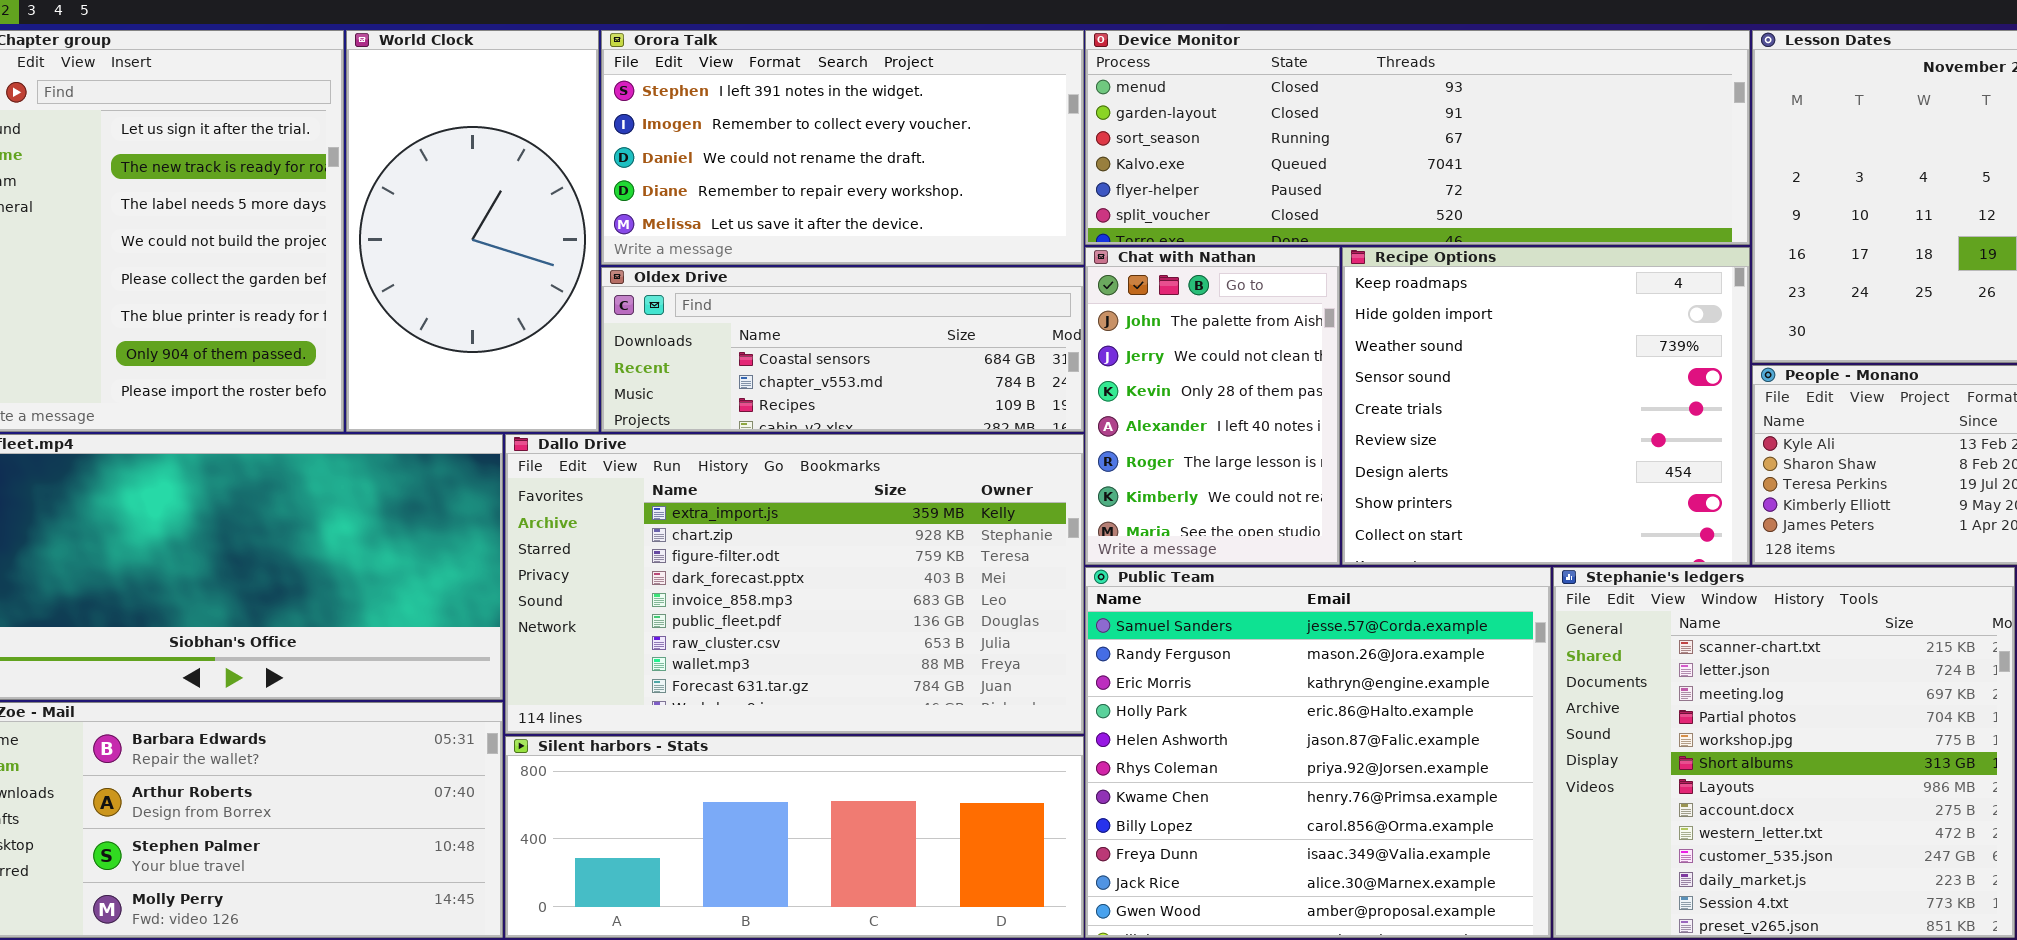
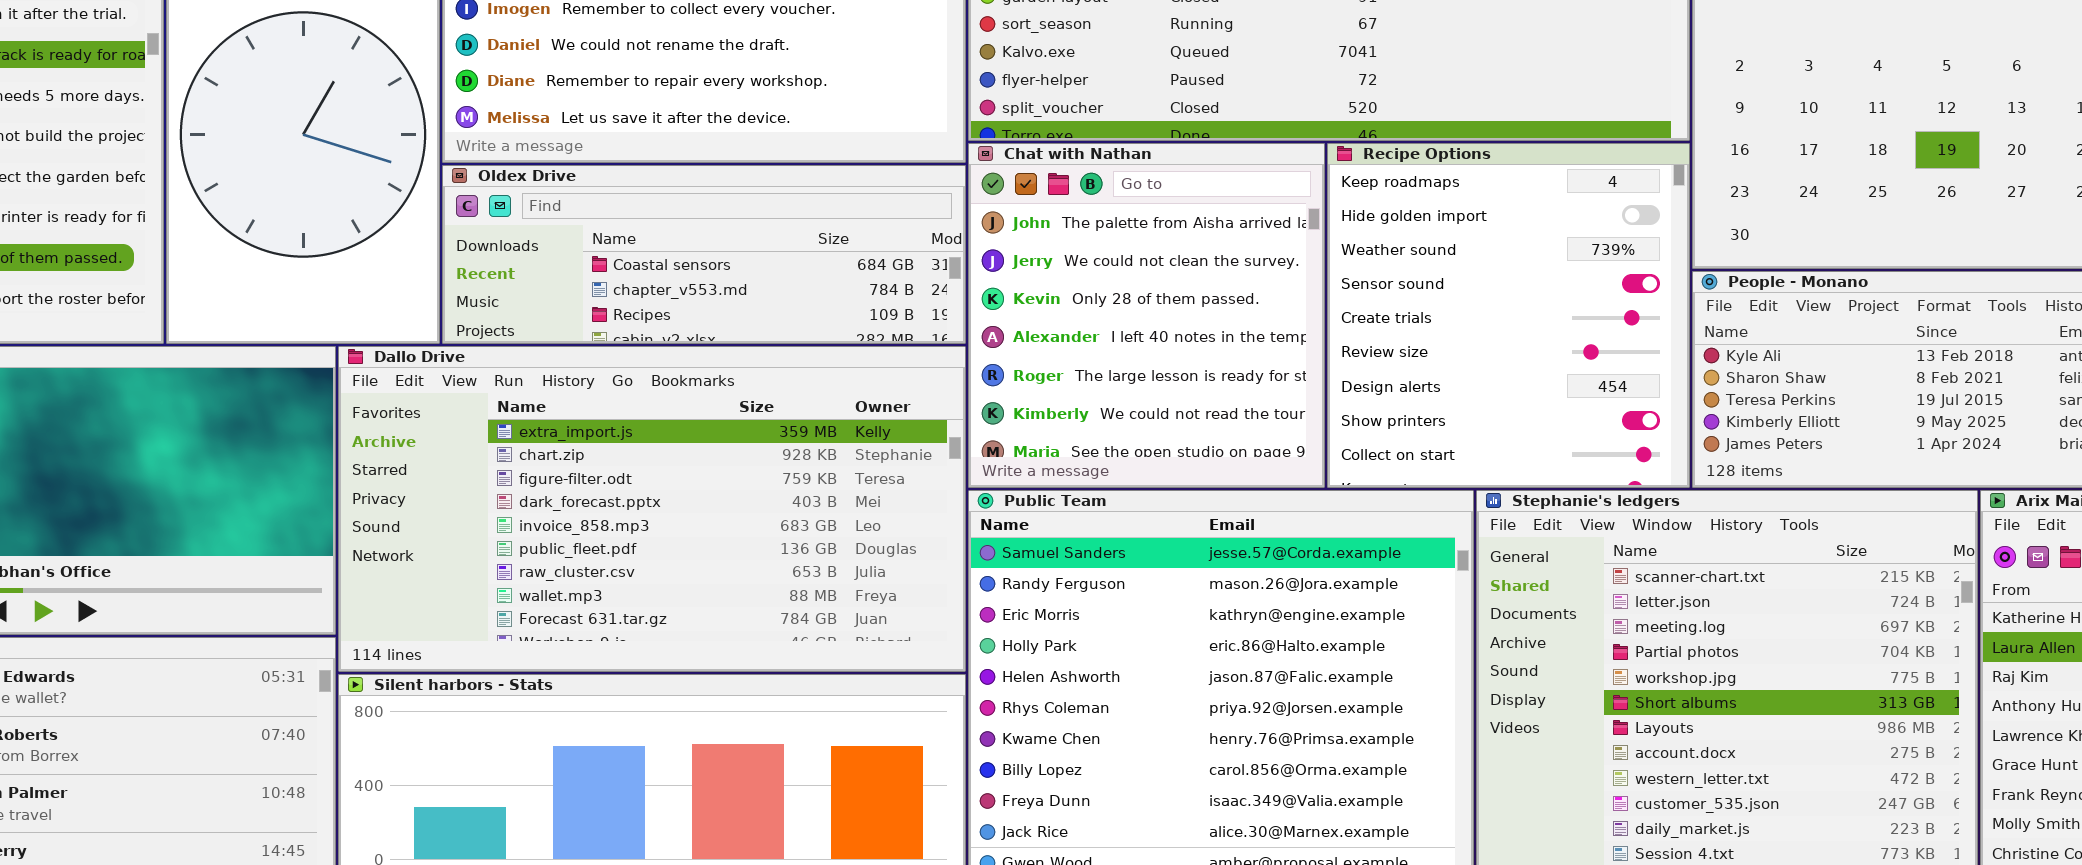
Chat with Nathan: [1085,247,1340,565] -> [968,143,1325,488], resized
Recipe Options: [1342,247,1750,565] -> [1327,143,1690,488], resized

